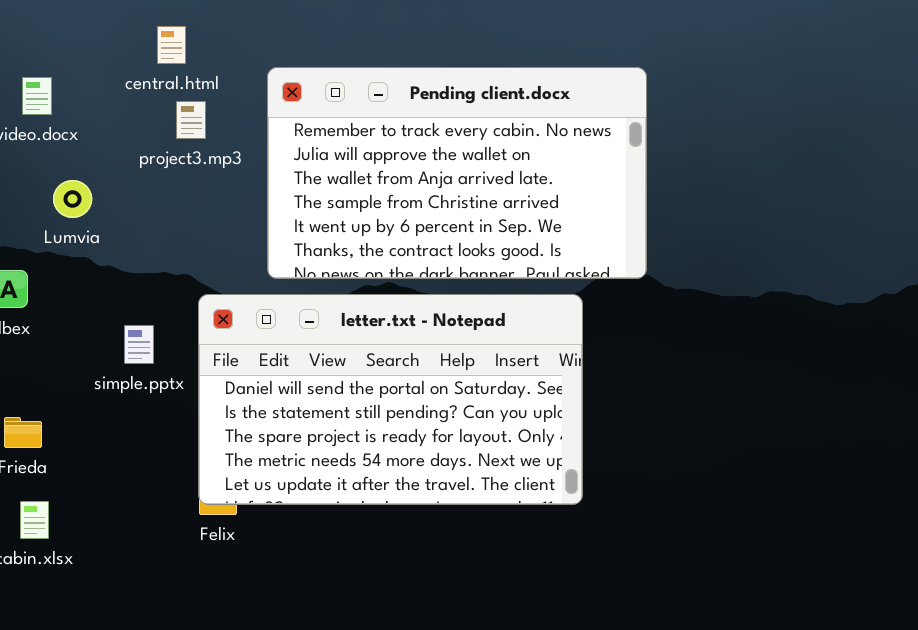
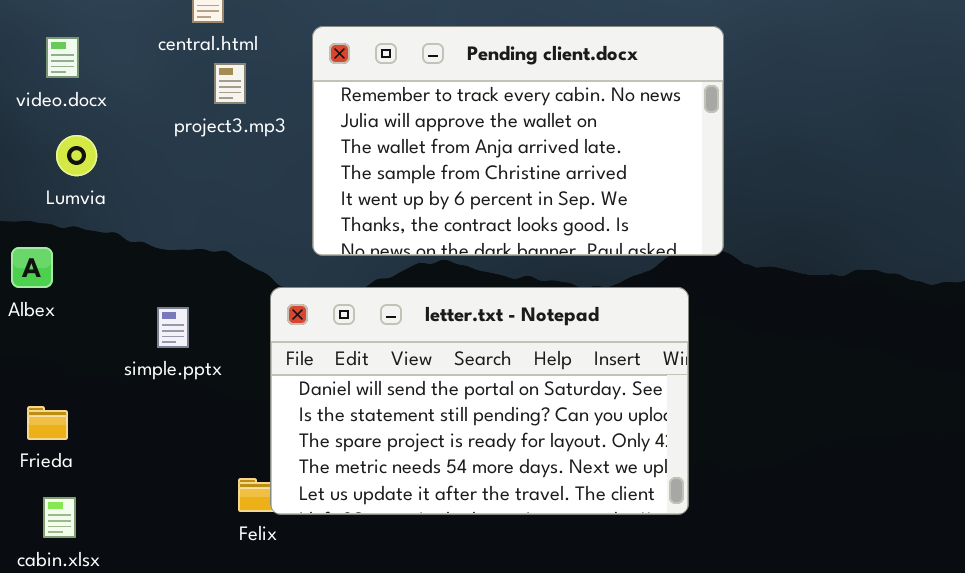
Lumvia: [53,180,92,218] -> [56,135,97,176], moved
letter.txt - Notepad: [198,294,583,505] -> [270,287,689,515], moved

